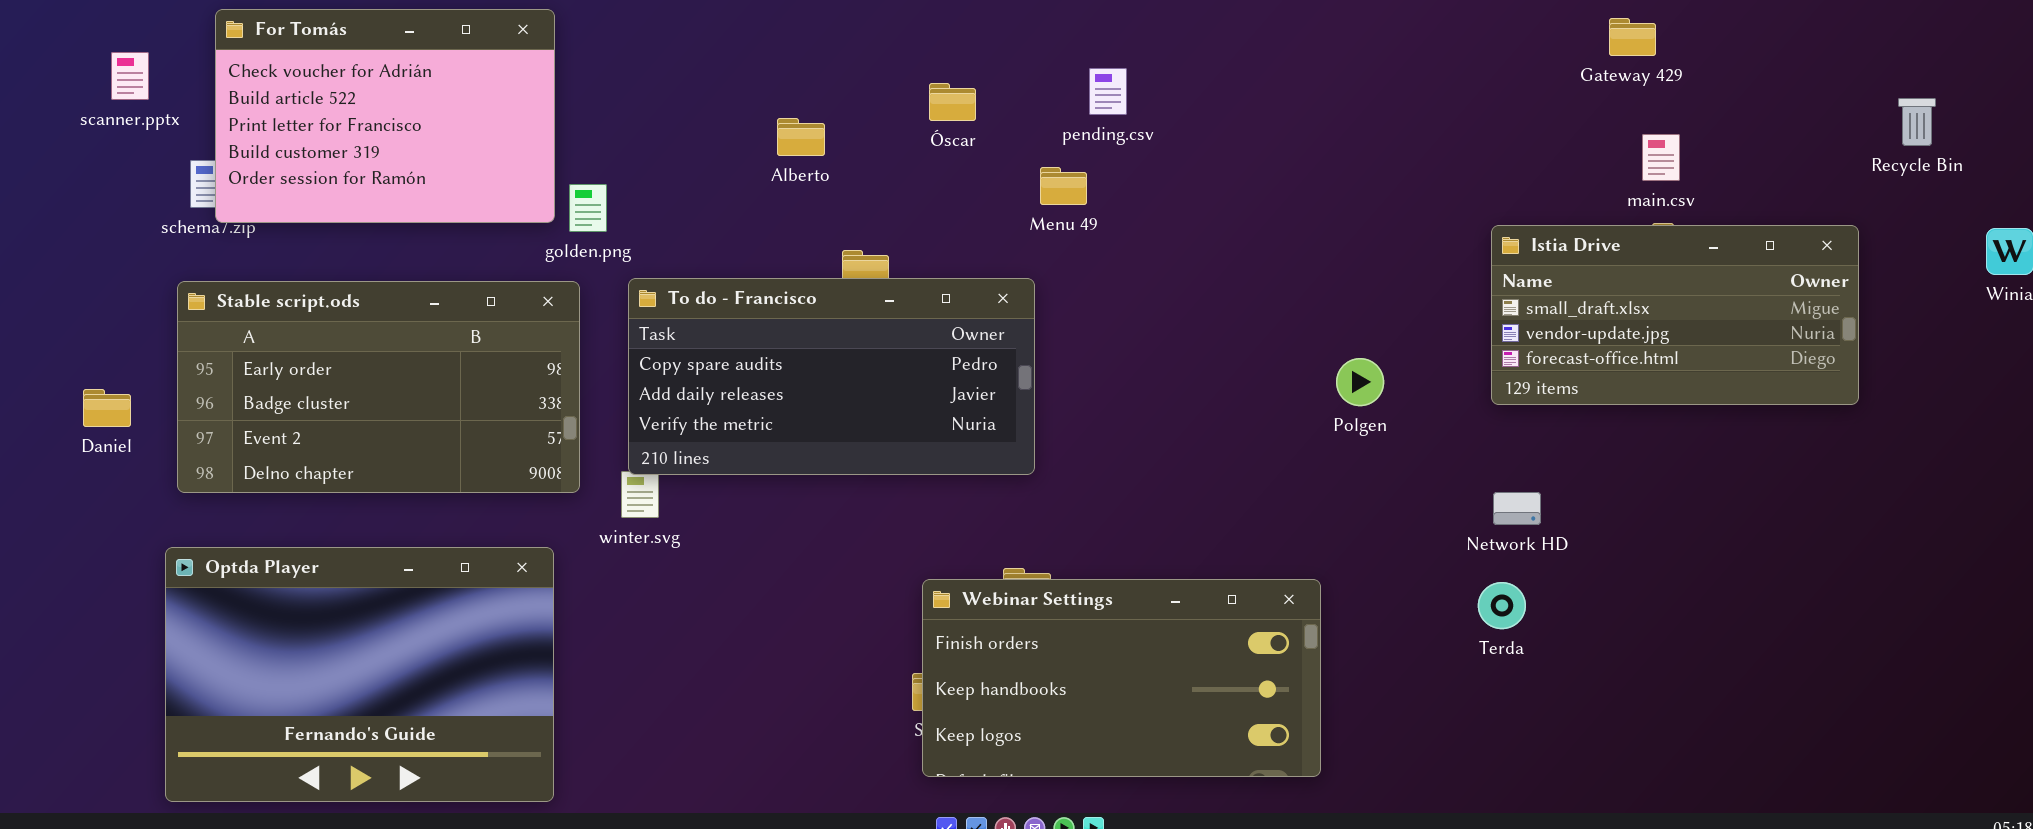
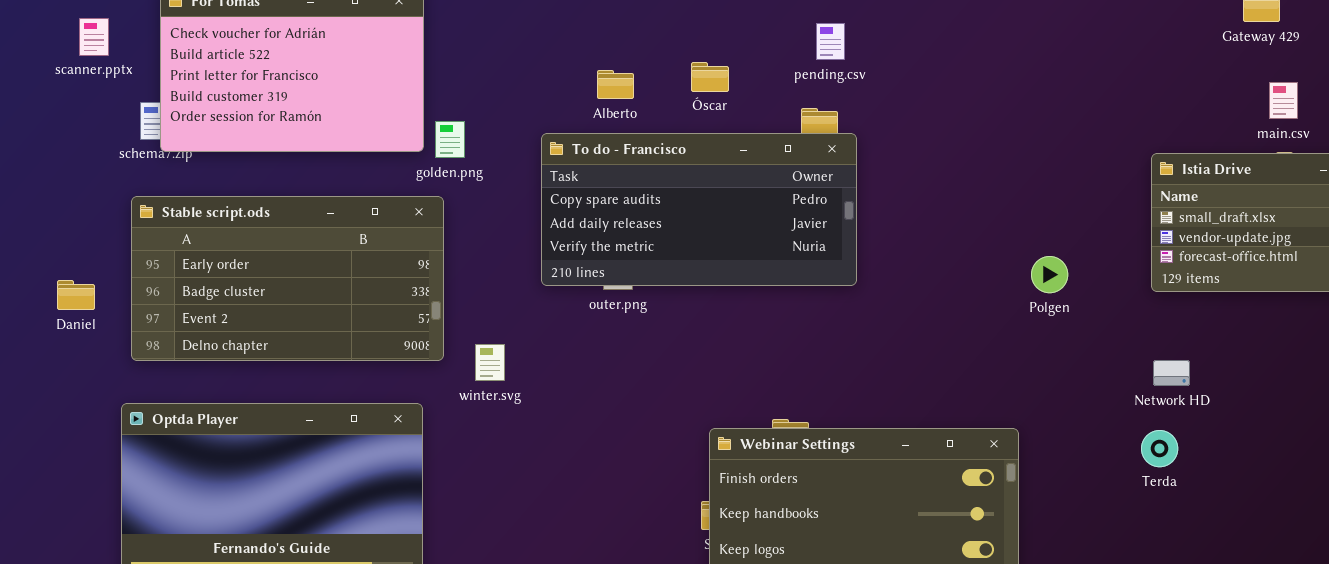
pending.csv: [1089,68,1127,115] -> [816,23,845,60], moved
Óscar: [929,83,976,121] -> [691,62,729,92], moved
To do - Francisco: [628,278,1035,475] -> [541,133,857,286], moved

